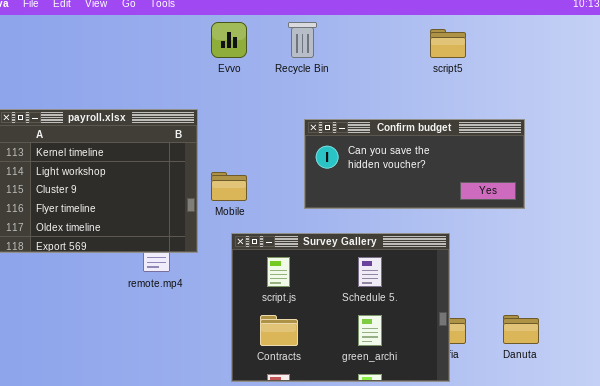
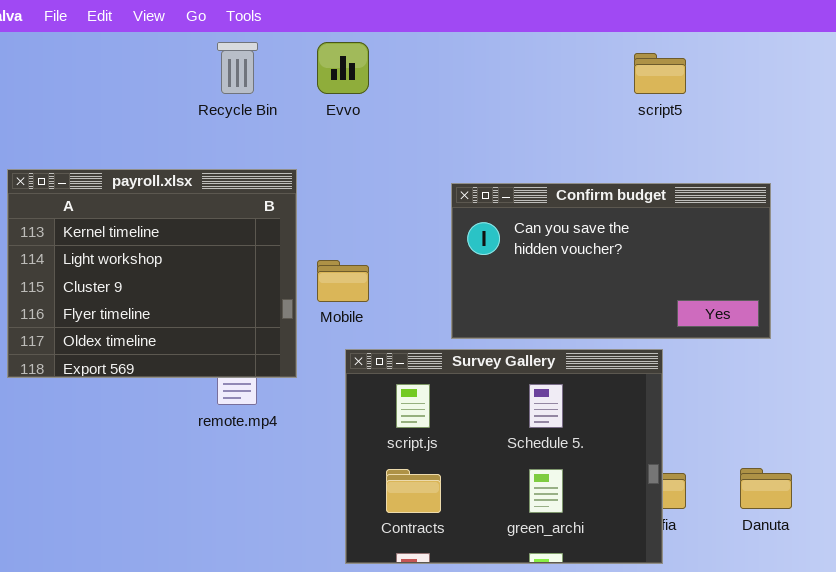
Recycle Bin: [288,22,317,58] -> [217,42,258,94], moved
Confirm budget: [304,119,525,209] -> [451,183,771,339], resized

